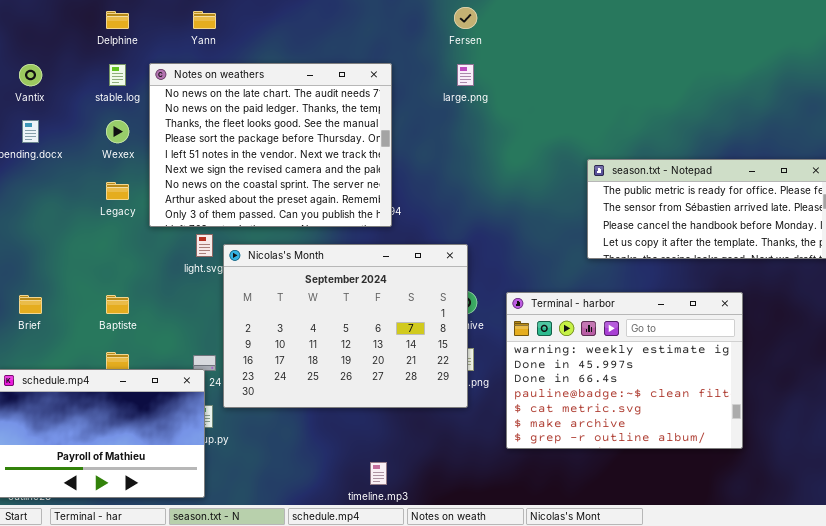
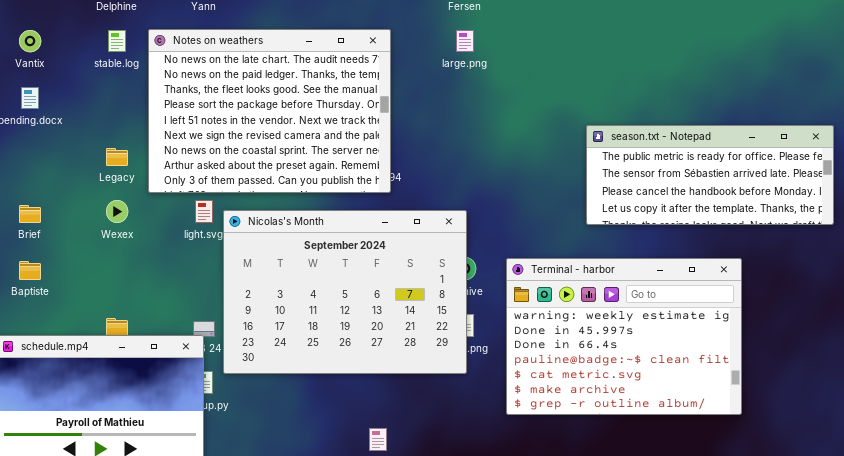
Wexex: [106,120,129,143] -> [106,200,128,223], moved
Brief: [19,295,42,314] -> [19,205,41,223], moved
Baptiste: [106,295,129,314] -> [19,261,41,280], moved

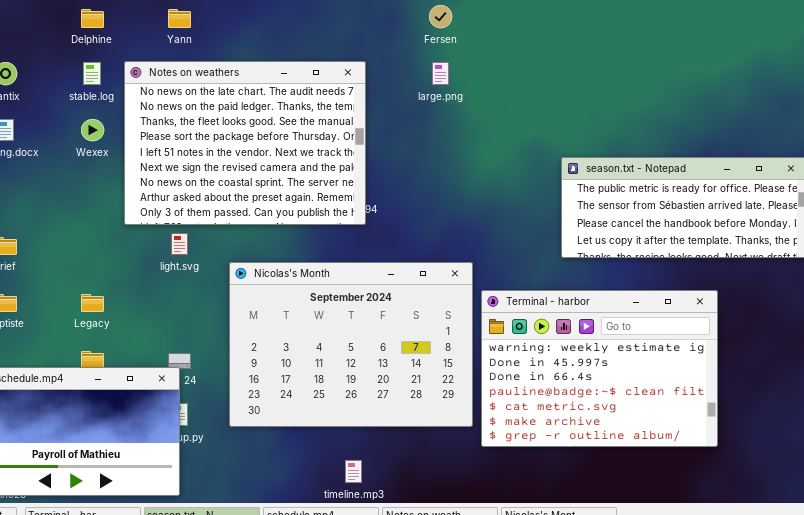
Legacy: [106,148,128,166] -> [81,294,104,312], moved
Wexex: [106,200,128,223] -> [81,119,104,141], moved
Nicolas's Month: [223,210,467,374] -> [229,262,473,427], moved

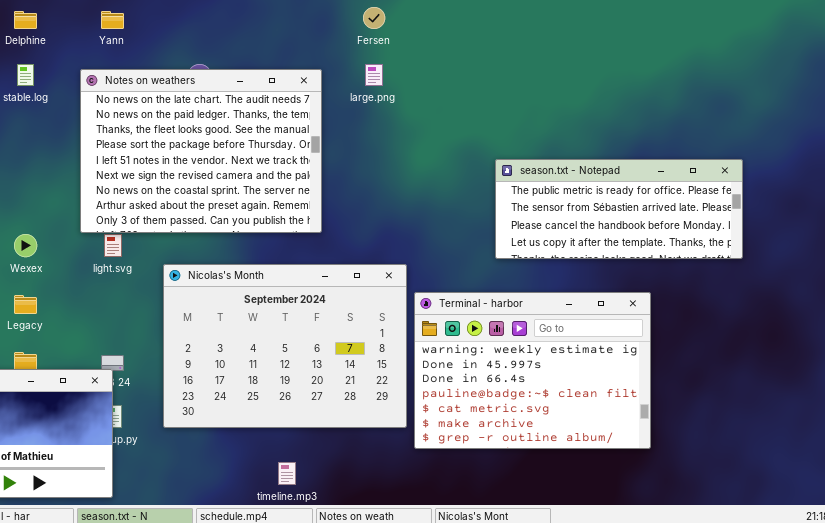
Notes on weathers: [124,61,366,225] -> [80,69,322,233], moved
Wexex: [81,119,104,141] -> [14,234,37,257], moved

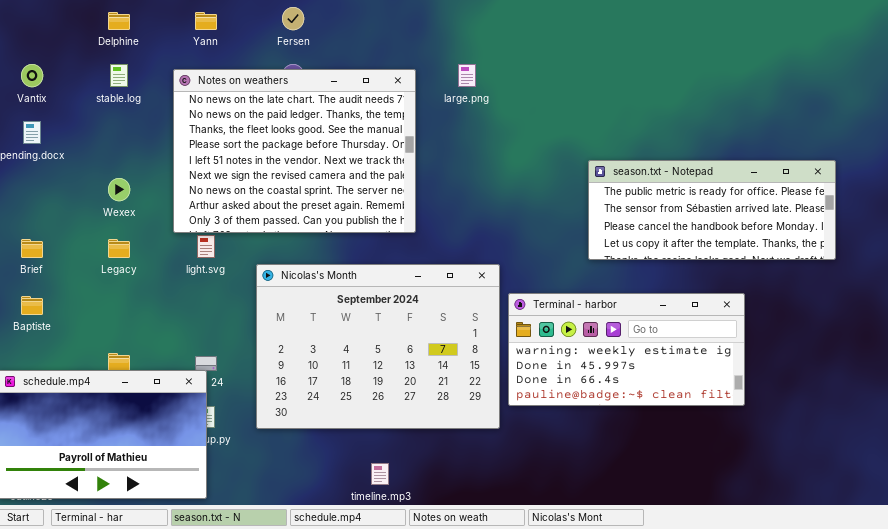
Fersen: [363,7,385,29] -> [282,7,304,30], moved
Wexex: [14,234,37,257] -> [108,178,130,201], moved
Terminal - harbor: [414,292,651,449] -> [508,293,745,406], resized
Legacy: [14,295,37,314] -> [108,239,130,258], moved

